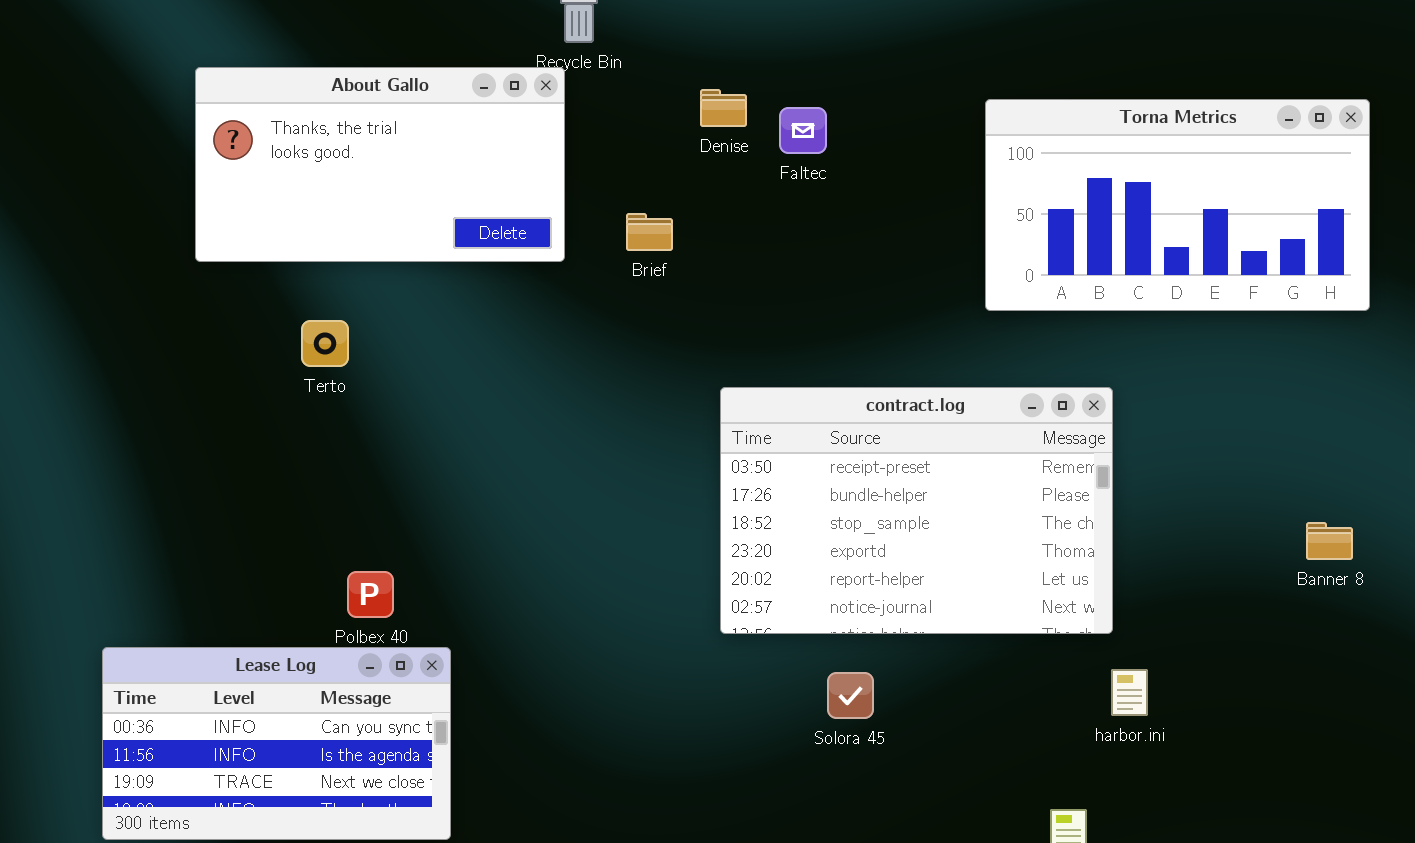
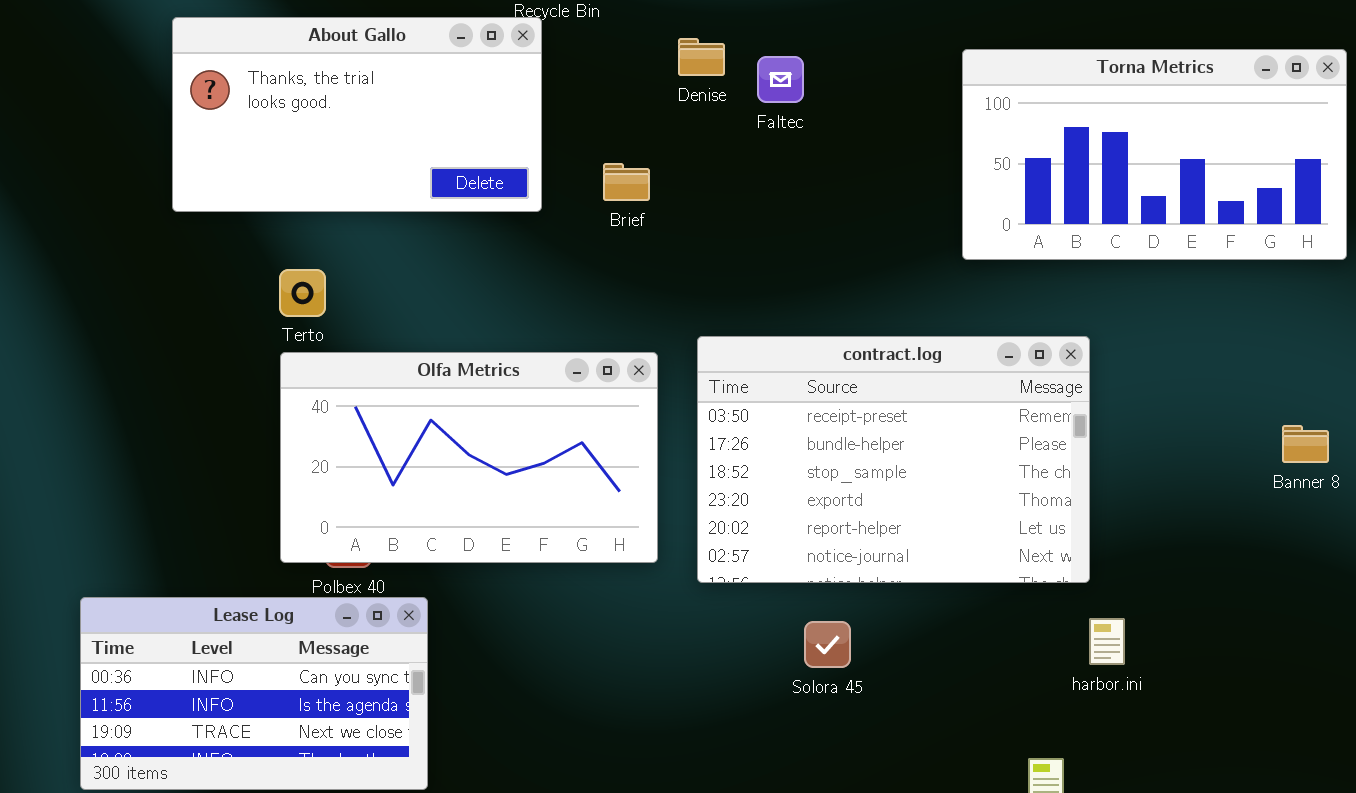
Olfa Metrics: none -> [280,352,658,563], opened
Banner 8: [1306,522,1353,560] -> [1282,425,1329,463], moved

